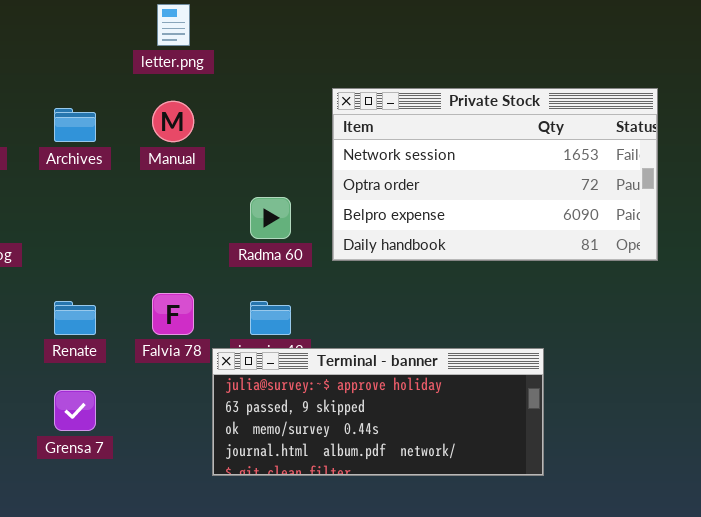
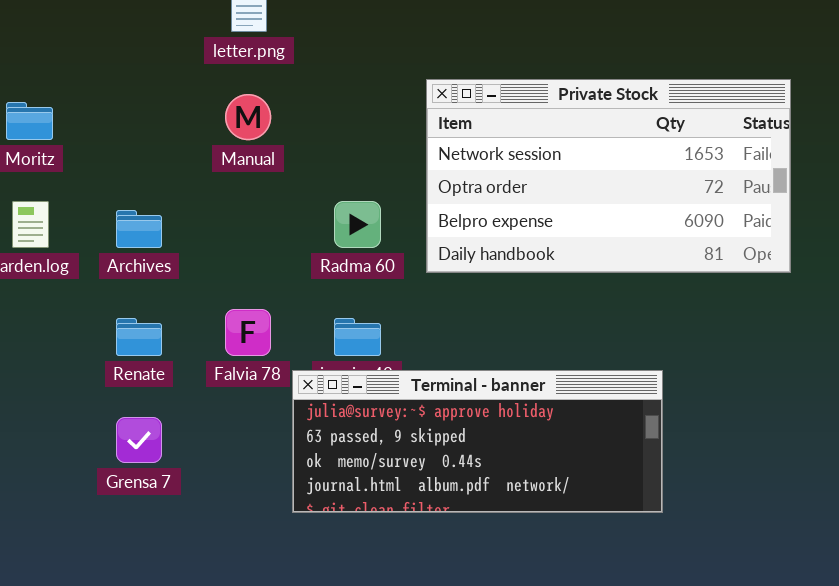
Archives: [54,108,96,142] -> [116,210,162,248], moved

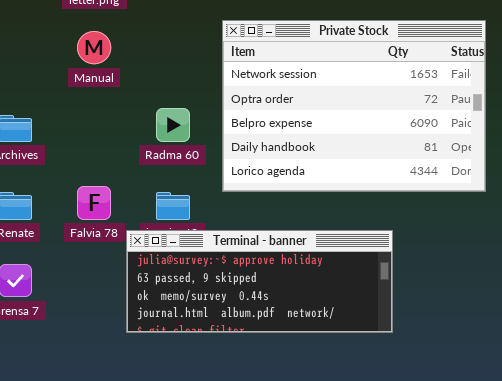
Private Stock: [426,79,791,273] -> [222,20,486,192], resized

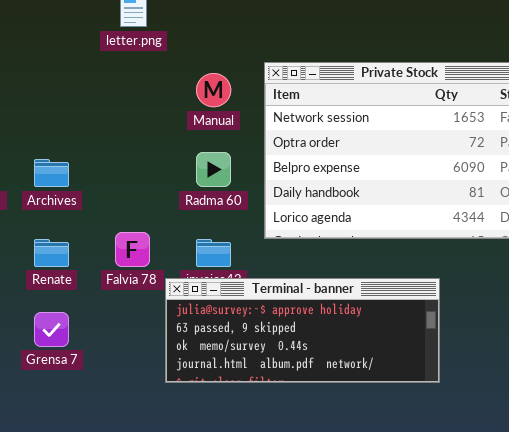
Manual: [77,31,111,64] -> [196,73,231,107], moved

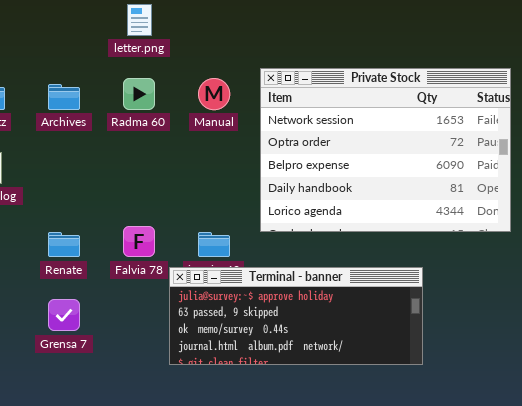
Radma 60: [196,152,231,187] -> [123,78,155,110], moved
Archives: [34,159,69,187] -> [48,84,80,110], moved

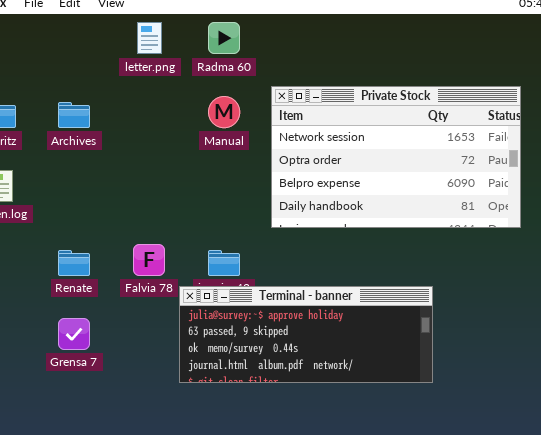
Private Stock: [260,68,511,232] -> [271,86,521,228], resized
Radma 60: [123,78,155,110] -> [208,22,240,54], moved

